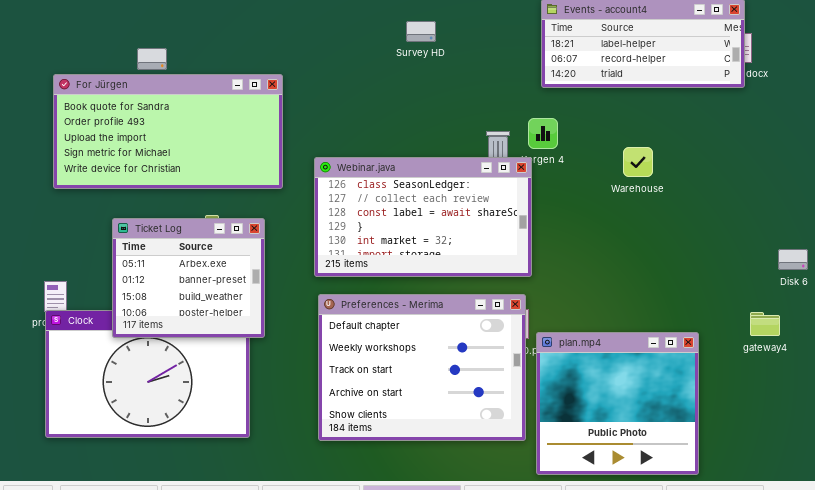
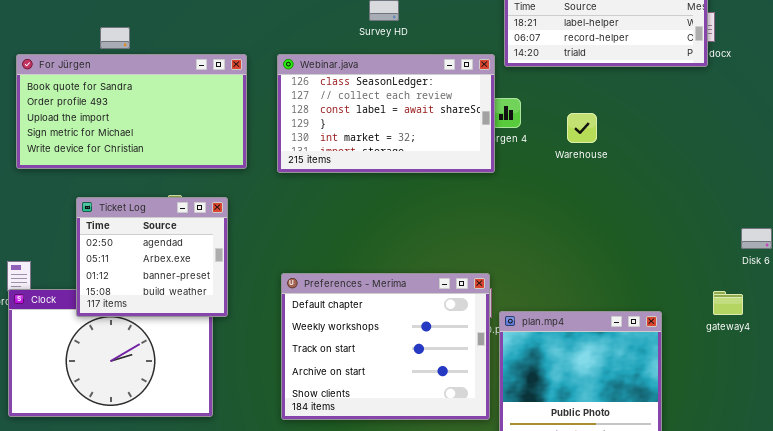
Warehouse: [623,147,653,177] -> [567,113,597,143], moved
Webinar.java: [314,157,532,277] -> [277,54,495,173], moved
Ticket Log: [112,218,265,338] -> [76,197,228,317], scrolled up 1 row

